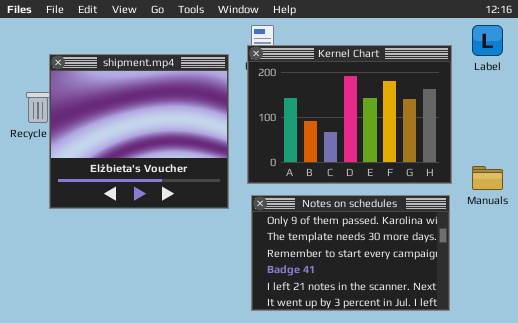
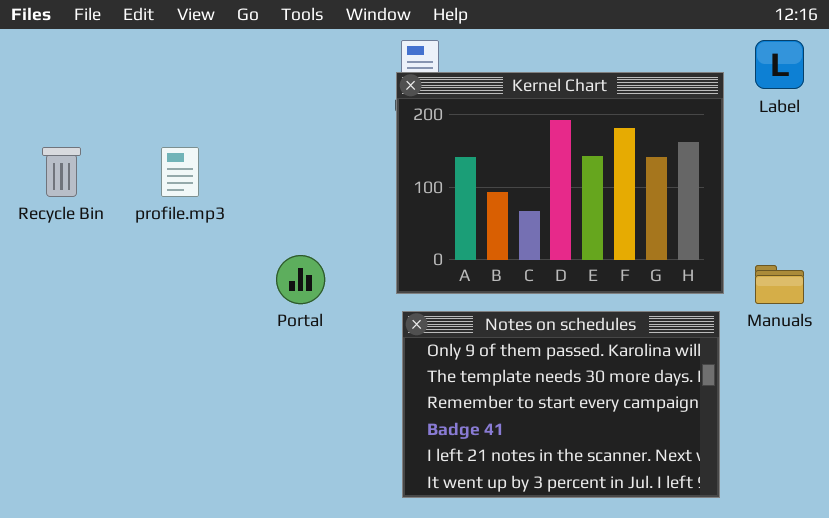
shipment.mp4: [49,54,229,209] -> none, closed

